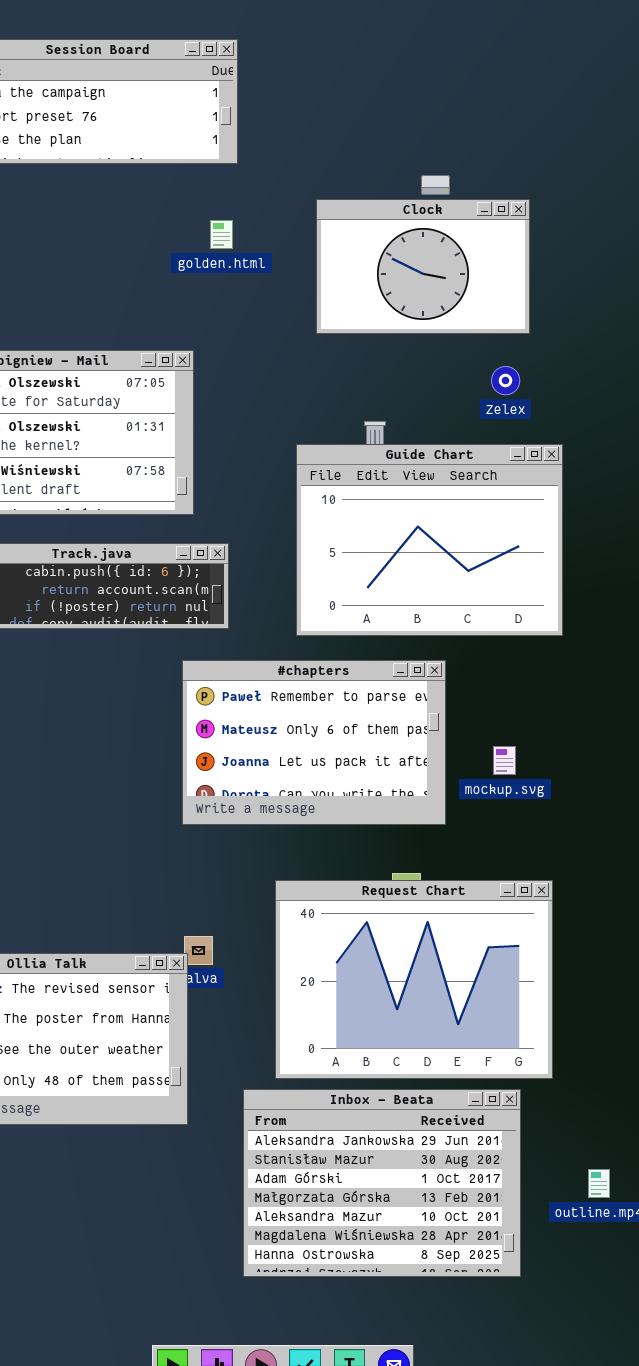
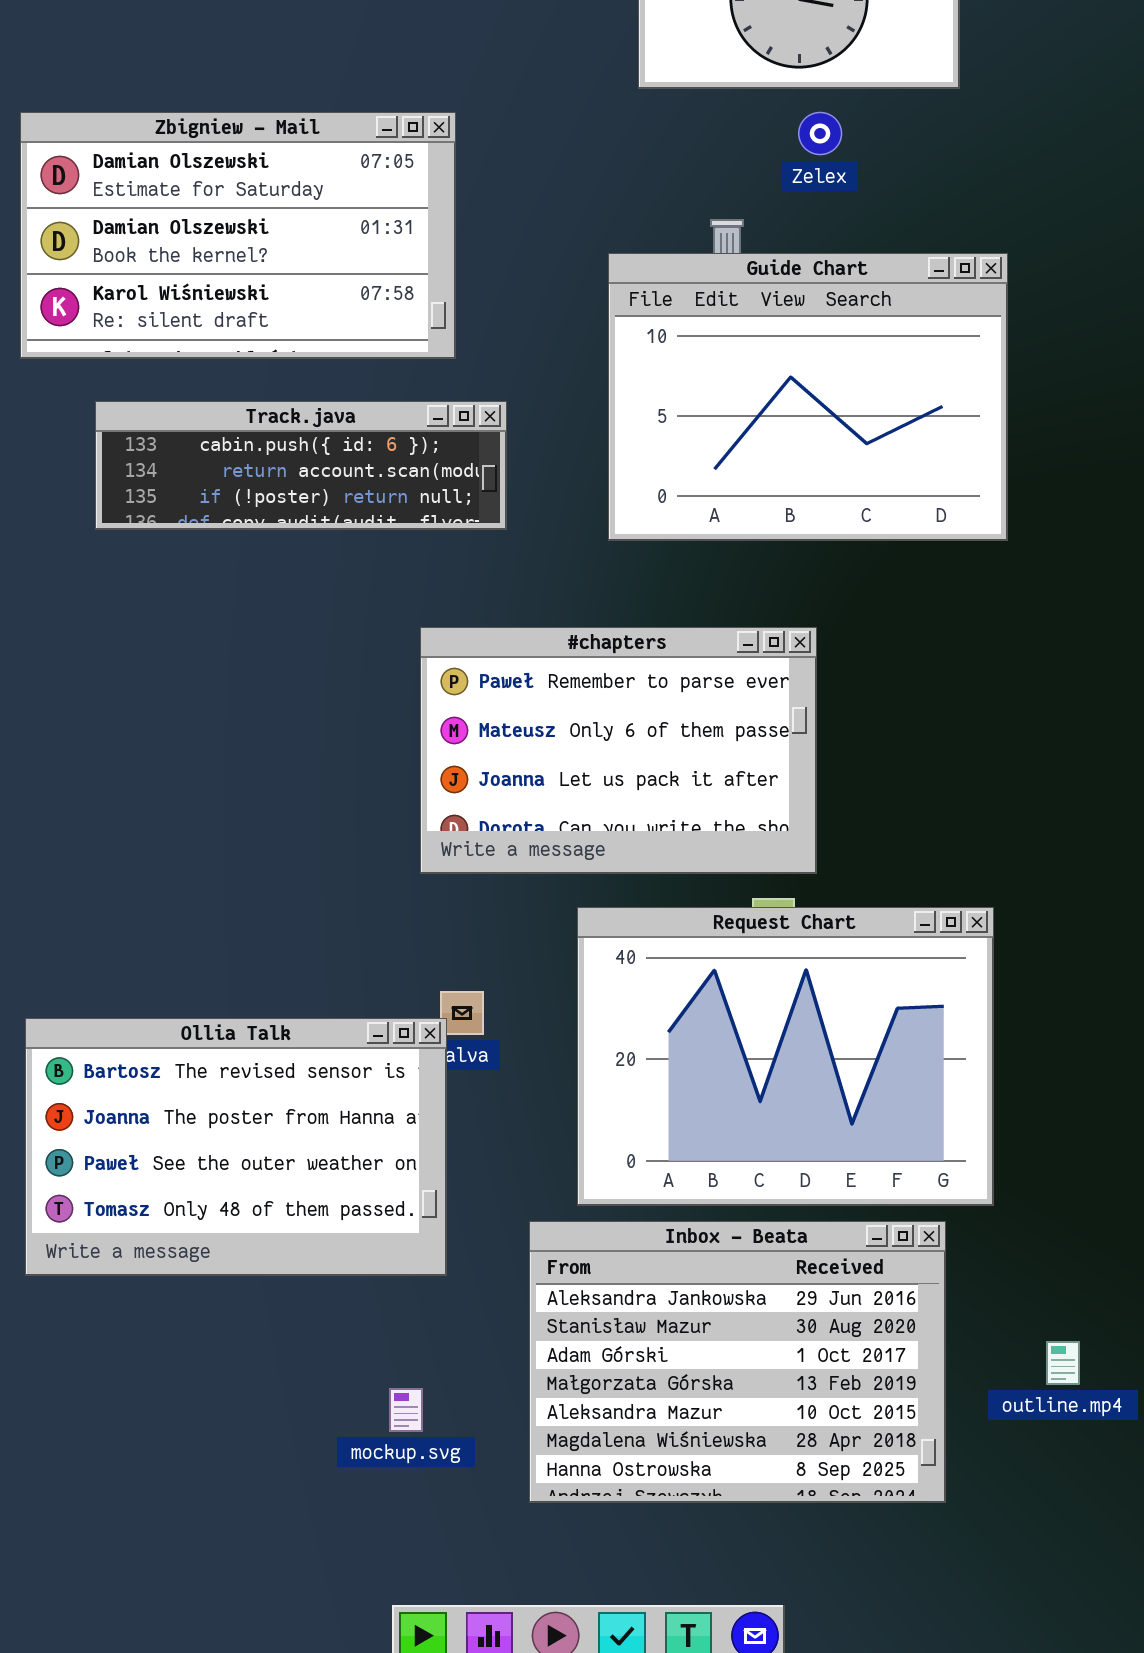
Zelex: [491,366,520,395] -> [798,112,842,155], moved
#chapters: [182,660,446,825] -> [420,627,817,874], moved
mockup.svg: [493,746,516,775] -> [389,1388,423,1432], moved

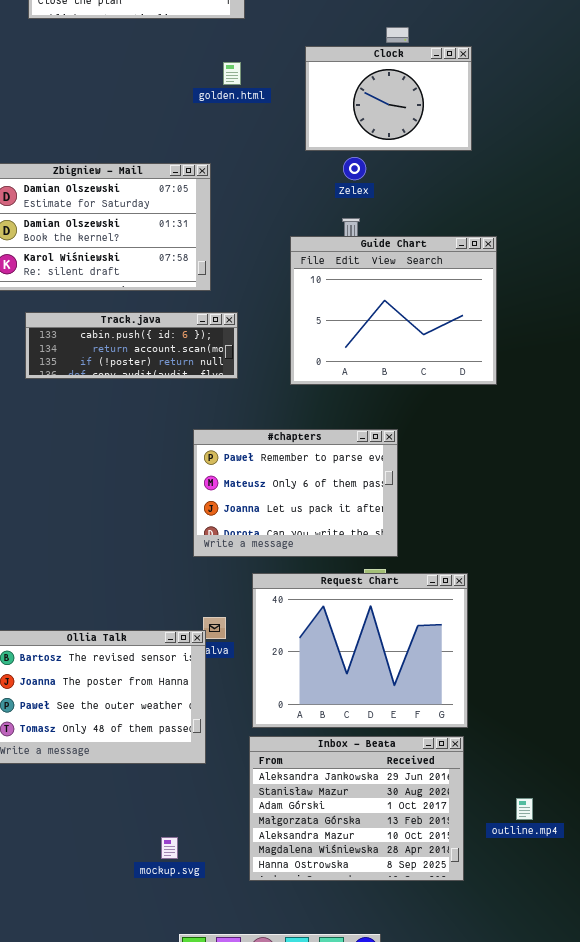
Zelex: [798,112,842,155] -> [343,157,366,180], moved
Request Chart: [577,907,994,1206] -> [252,573,468,728], moved
mockup.svg: [389,1388,423,1432] -> [161,837,178,859], moved

